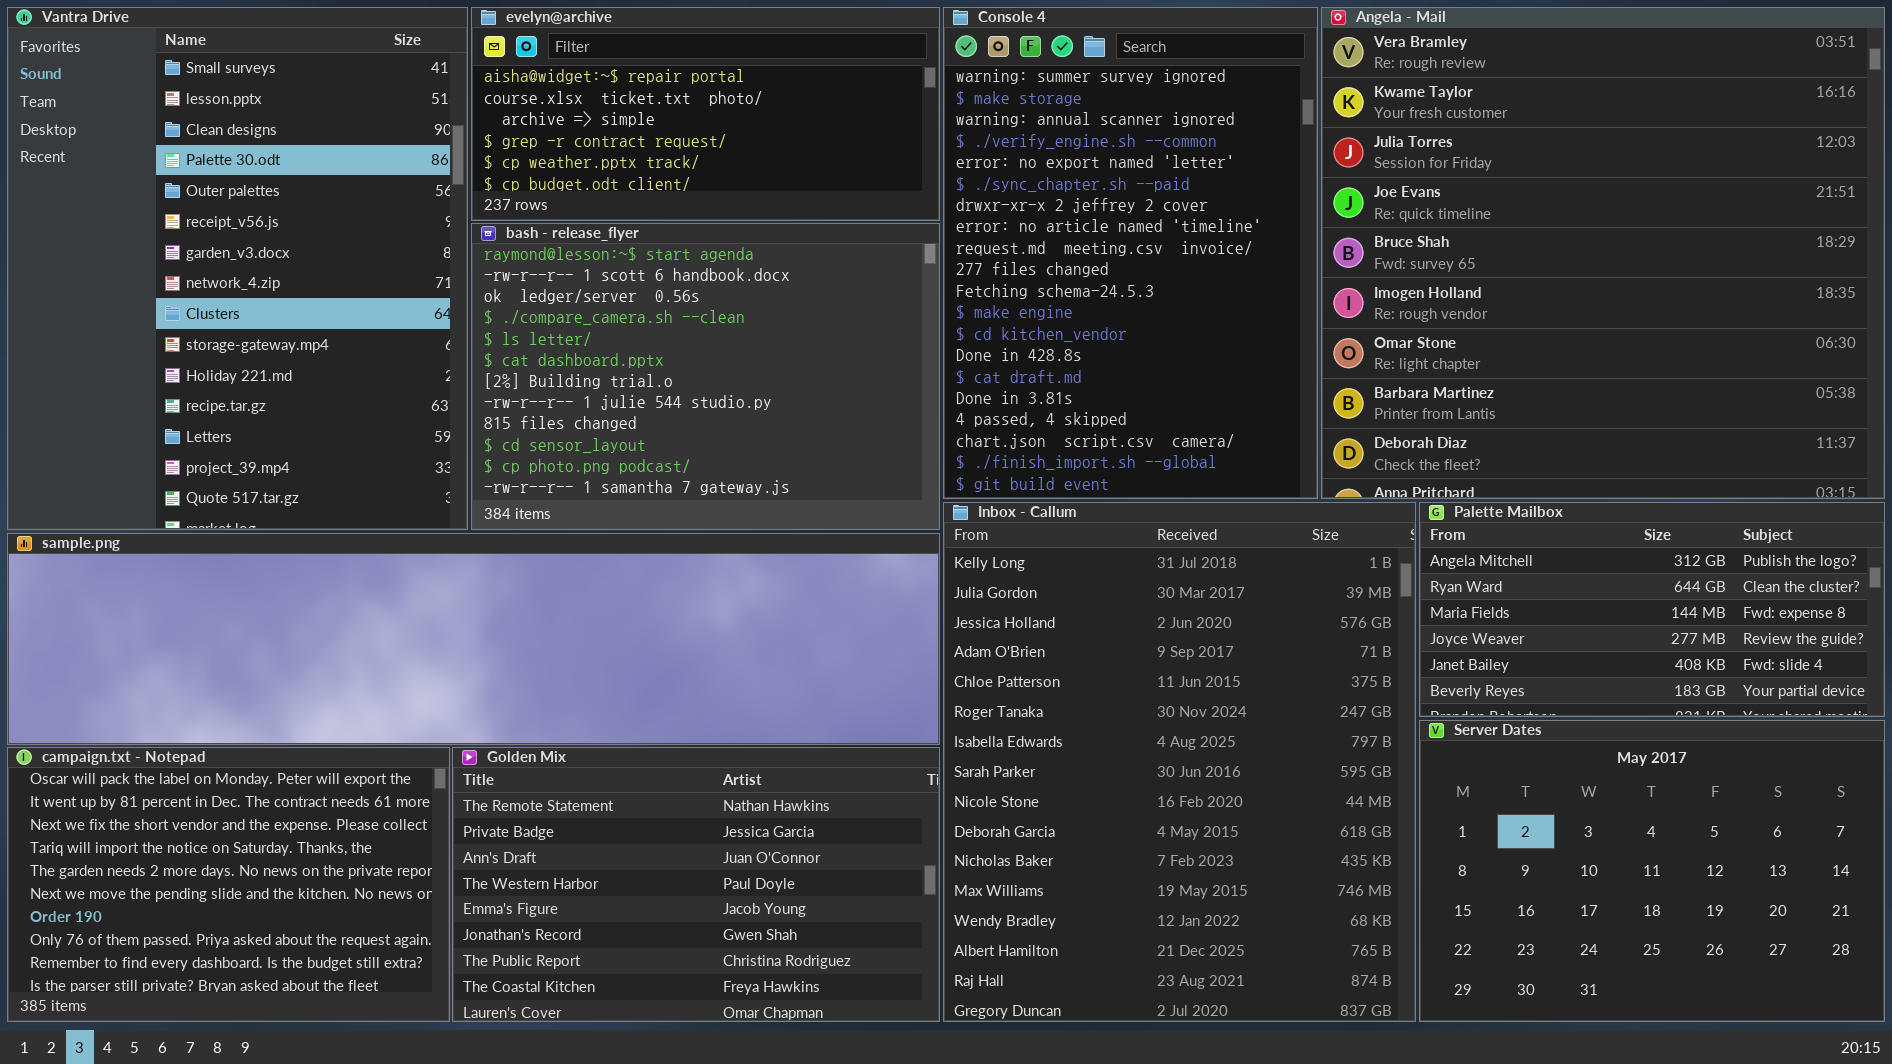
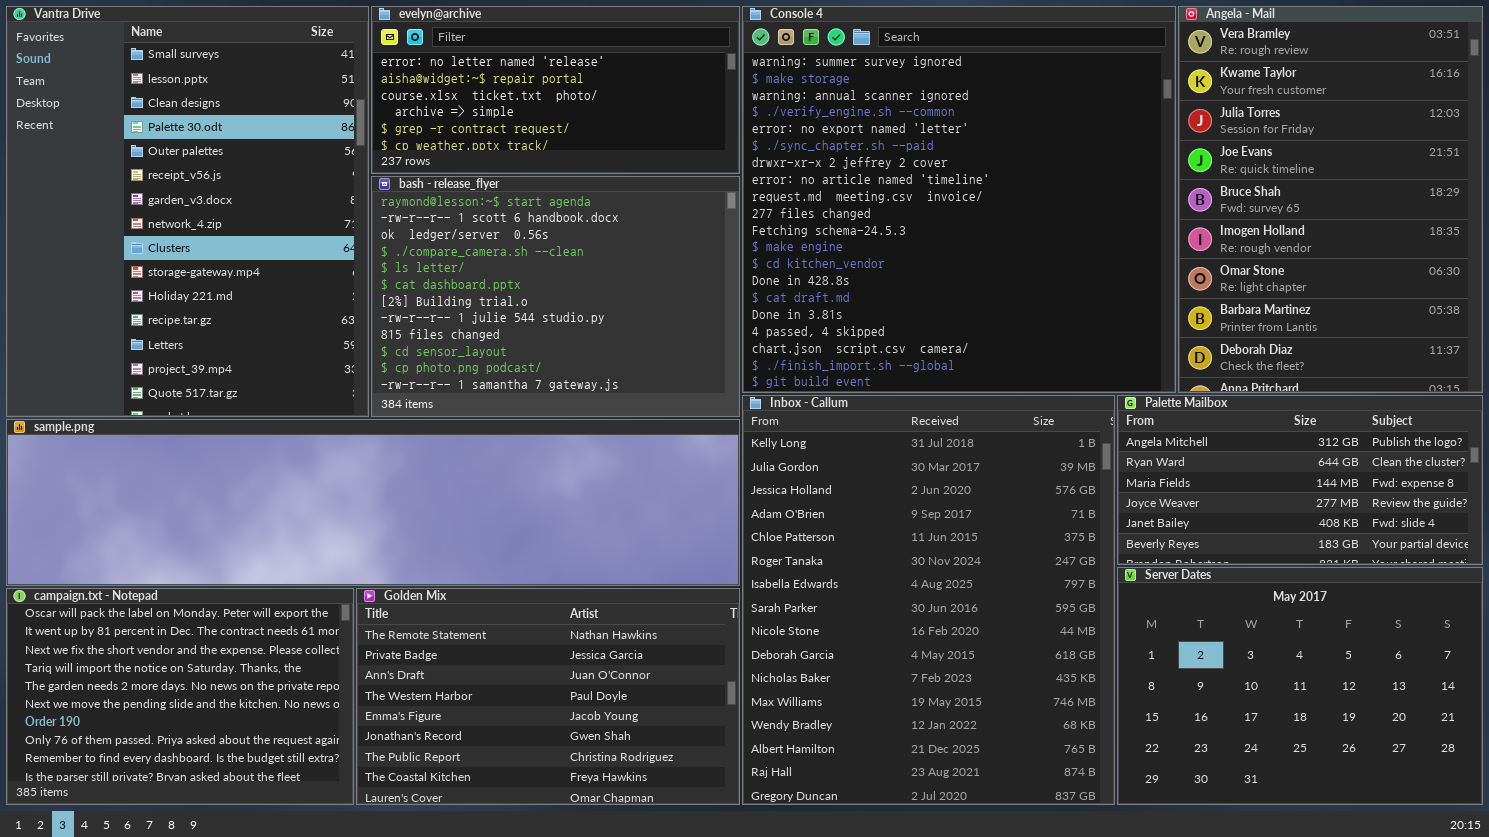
evelyn@archive: [471,7,940,221] -> [371,6,740,174], scrolled up 1 row
Console 4: [943,7,1318,499] -> [742,6,1176,393], resized
Angela - Mail: [1321,7,1885,499] -> [1178,6,1483,393], resized

